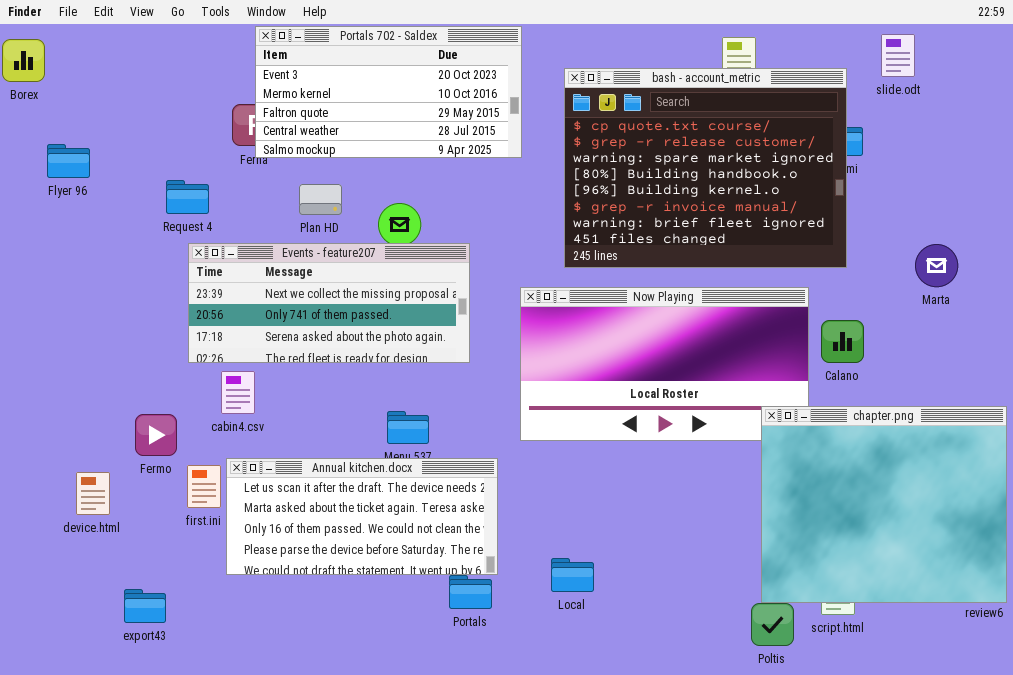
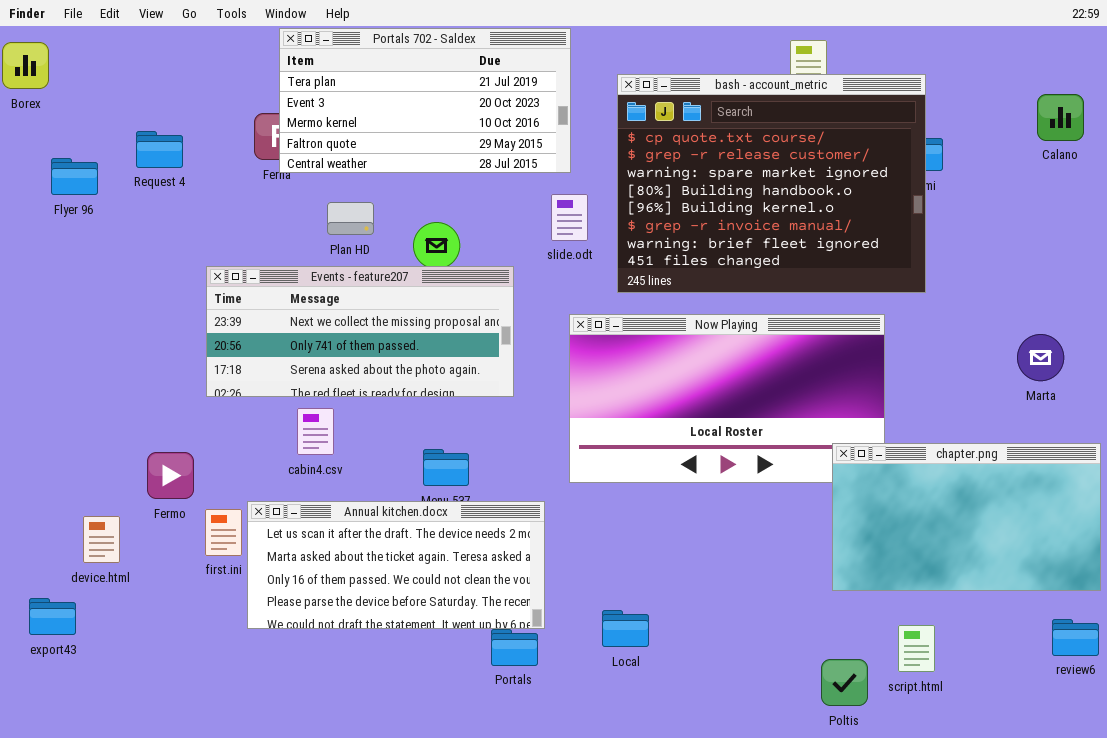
Portals 702 - Saldex: [255,26,522,158] -> [279,28,571,173], scrolled up 1 row
slide.odt: [881,34,915,77] -> [551,194,588,241], moved
Request 4: [166,180,209,214] -> [136,131,183,168], moved
Marta: [915,244,958,287] -> [1017,334,1064,381], moved
Calano: [821,320,864,363] -> [1037,94,1084,141], moved
cabin4.csv: [221,371,255,414] -> [297,408,334,455], moved
chapter.png: [761,406,1007,603] -> [832,443,1101,591], resized
export43: [124,589,166,623] -> [29,598,76,635], moved

